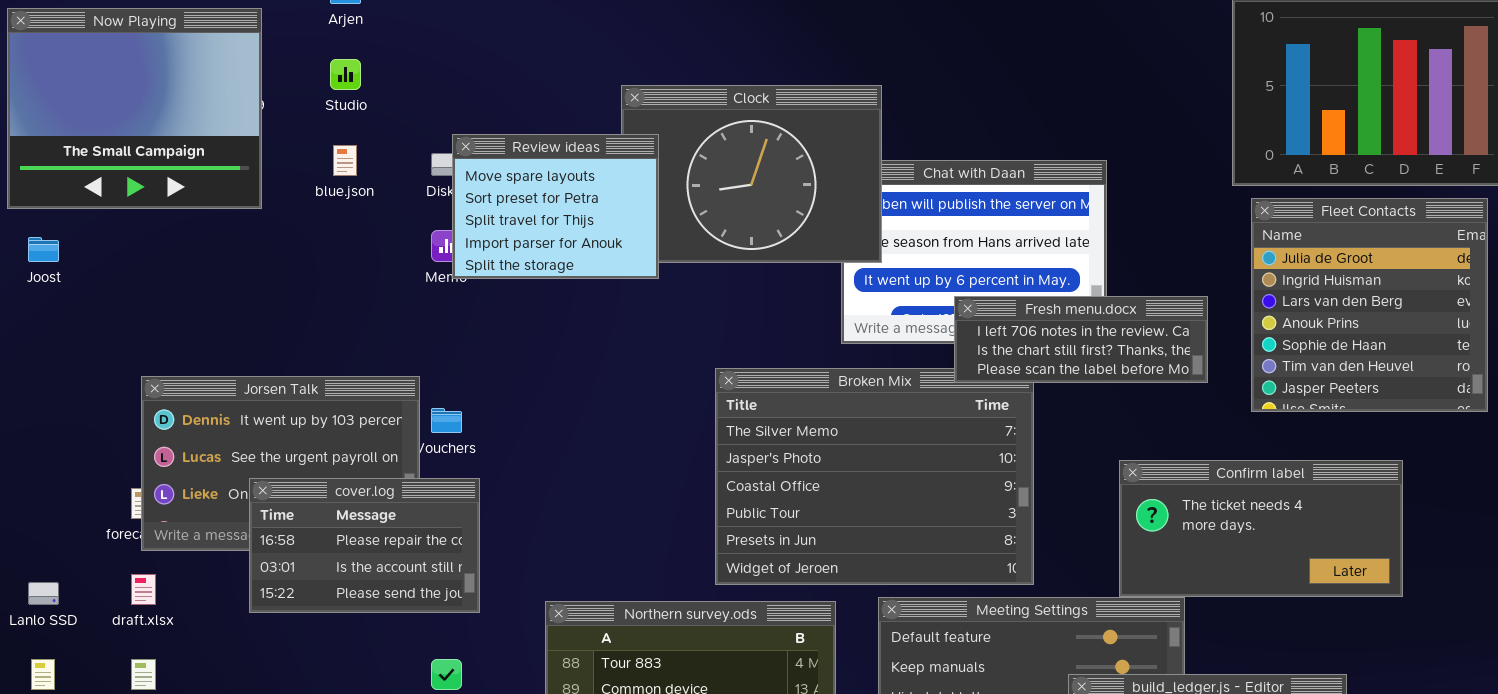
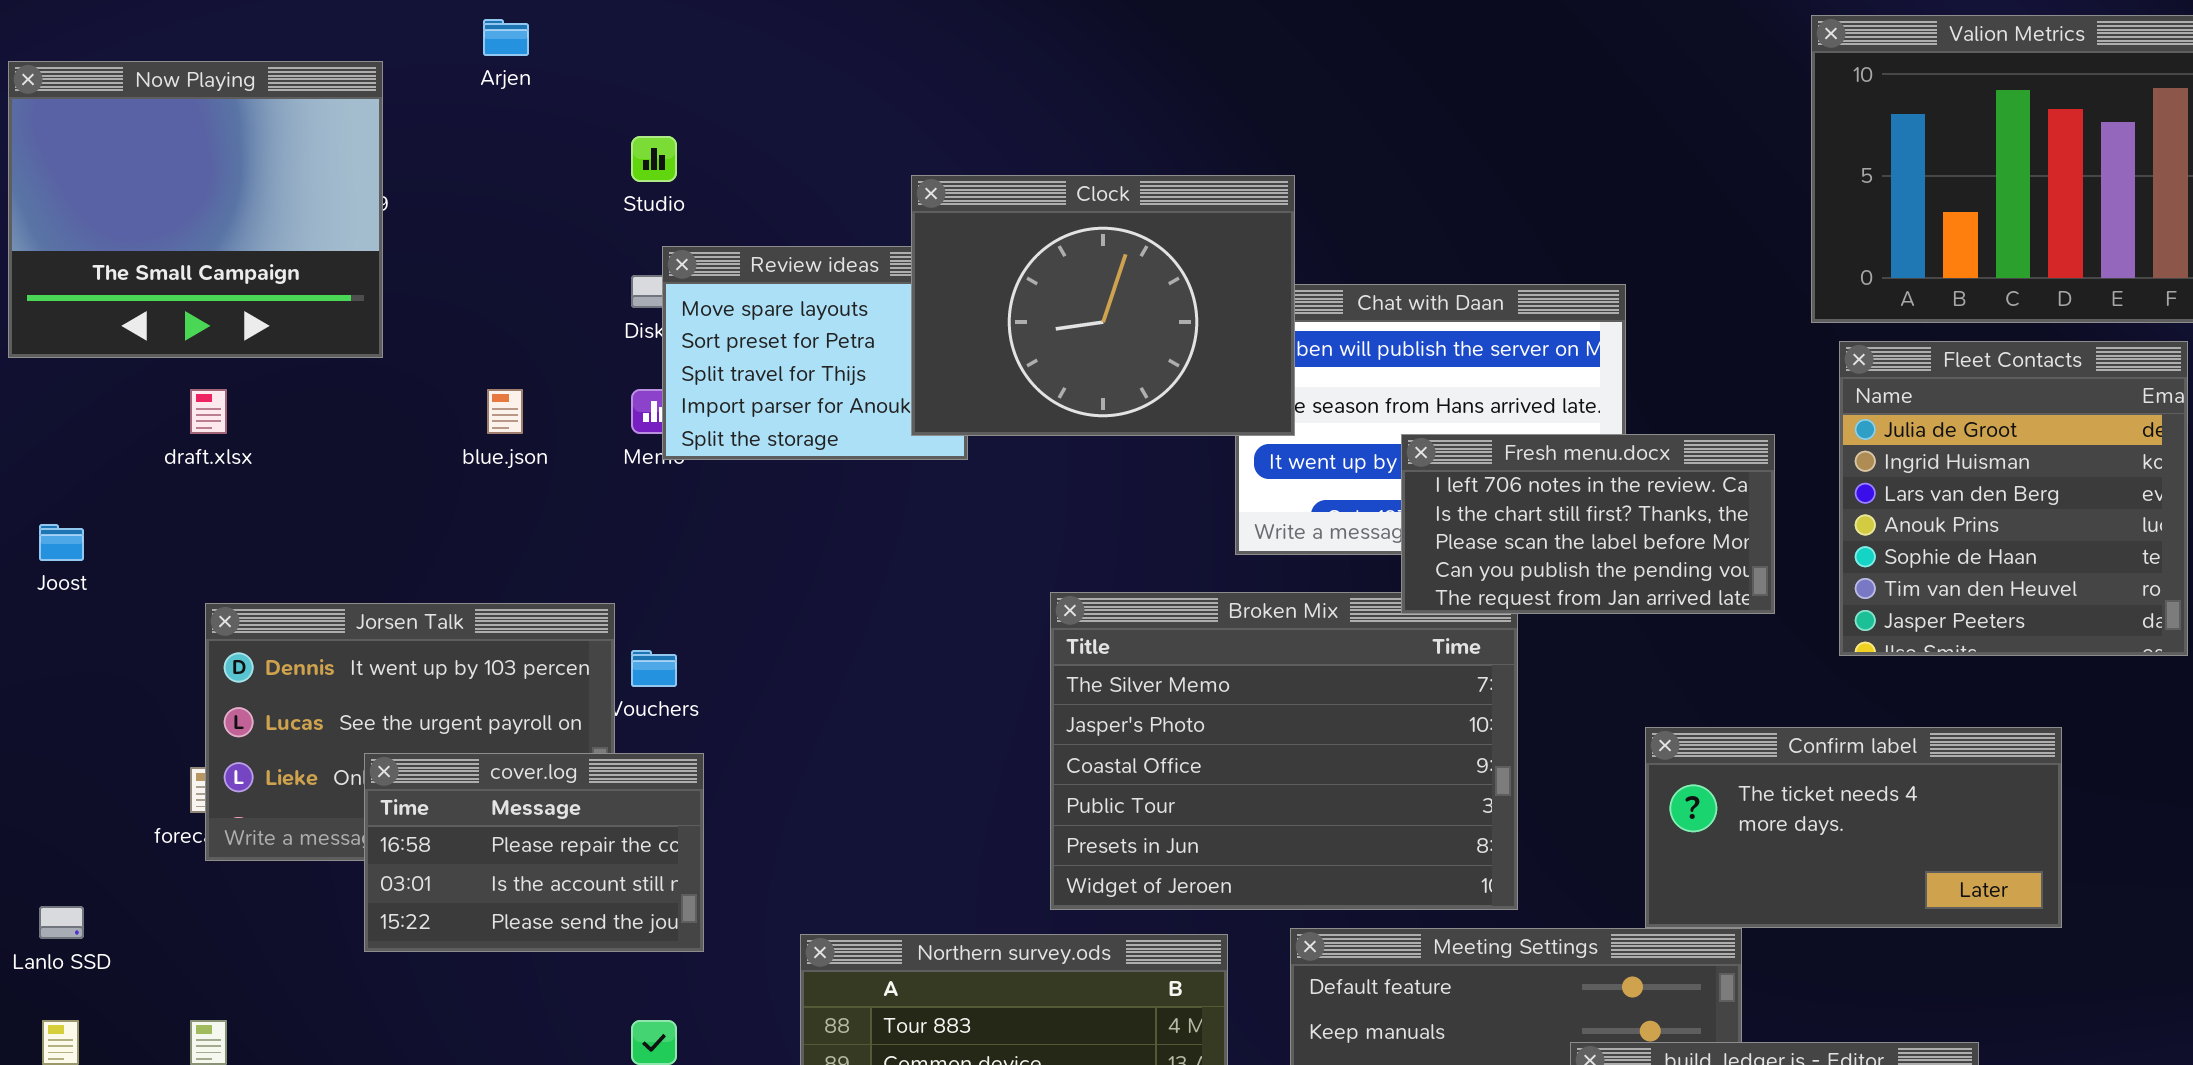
Studio: [330,59,361,90] -> [631,136,677,182], moved
Clock: [621,85,882,263] -> [911,175,1295,436], raised
blue.json: [333,145,357,176] -> [487,389,523,434], moved
Joost: [28,237,59,262] -> [39,524,84,561], moved
Fresh menu.docx: [954,296,1208,383] -> [1401,434,1775,614], resized
draft.xlsx: [131,574,156,605] -> [190,389,227,434], moved

